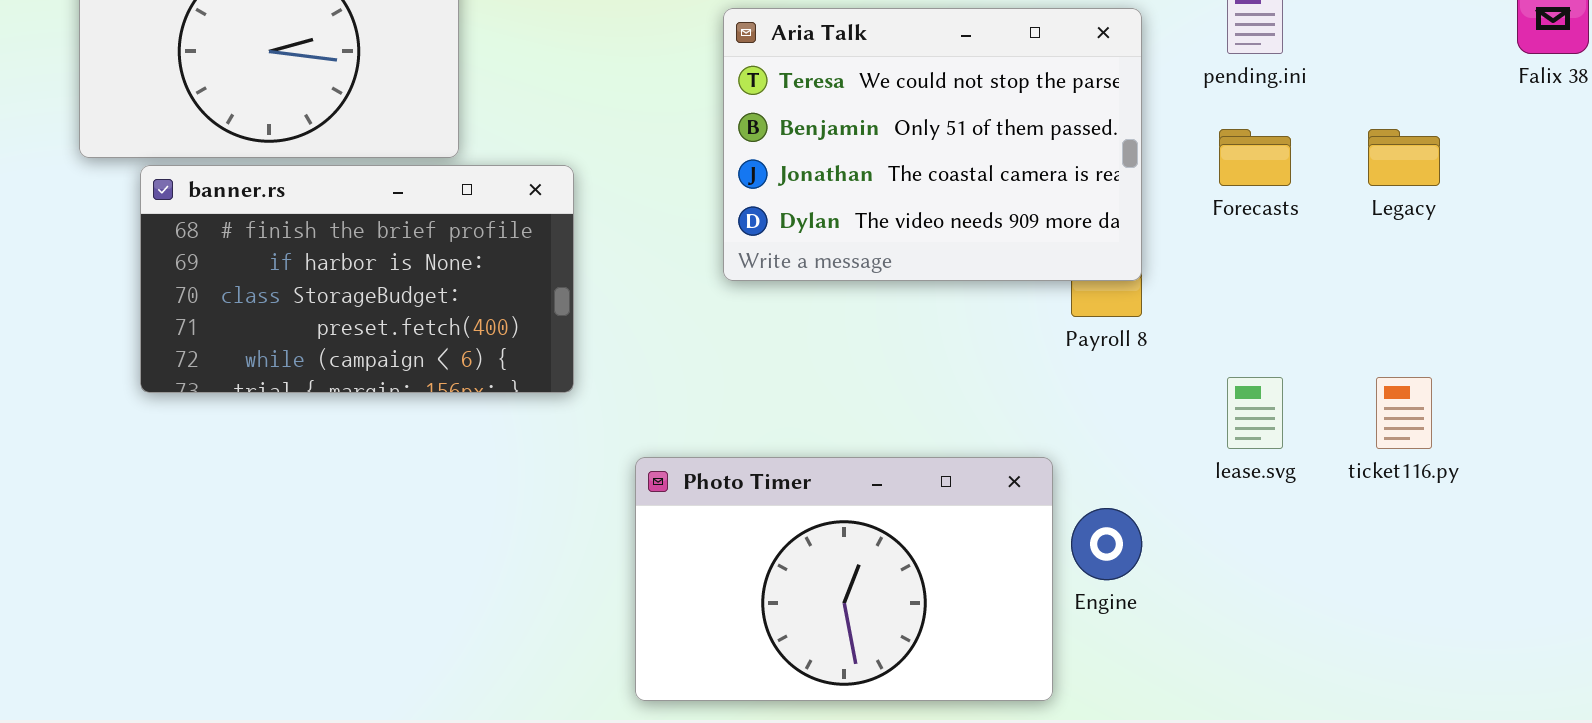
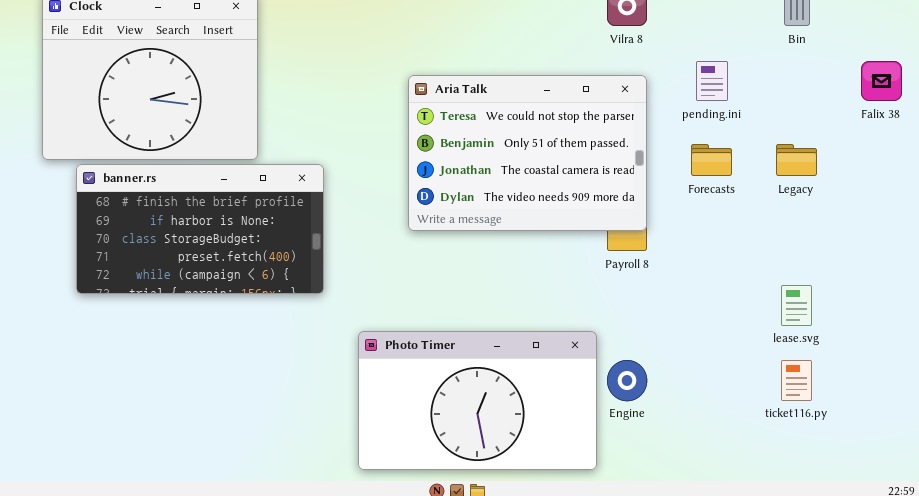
lease.svg: [1227,377,1283,449] -> [781,285,812,326], moved
ticket116.py: [1376,377,1432,449] -> [781,360,812,401], moved

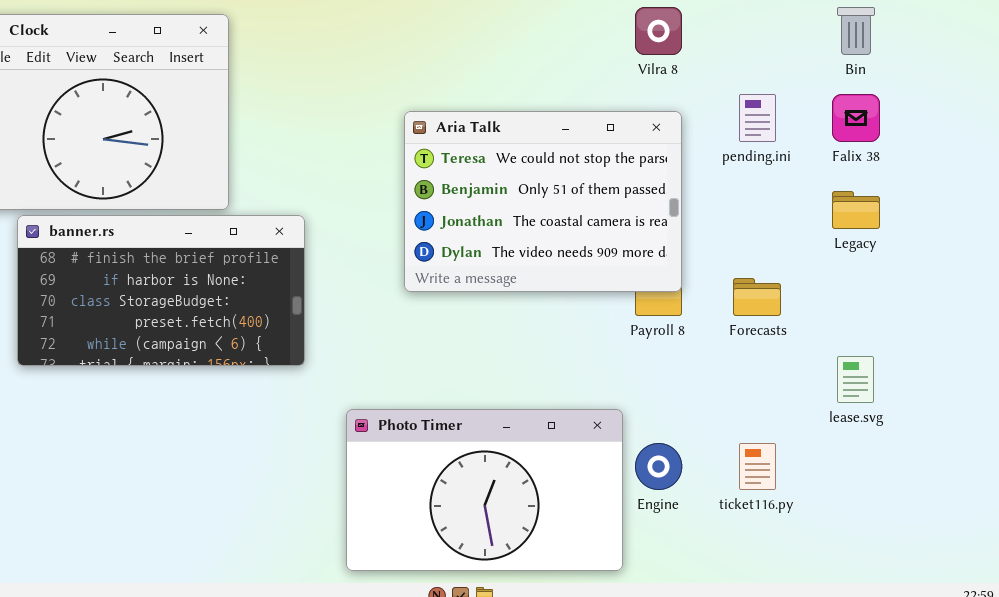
Falix 38: [861,61,902,101] -> [832,94,880,142], moved
Forecasts: [691,144,732,176] -> [733,278,781,316], moved
ticket116.py: [781,360,812,401] -> [739,443,776,490], moved

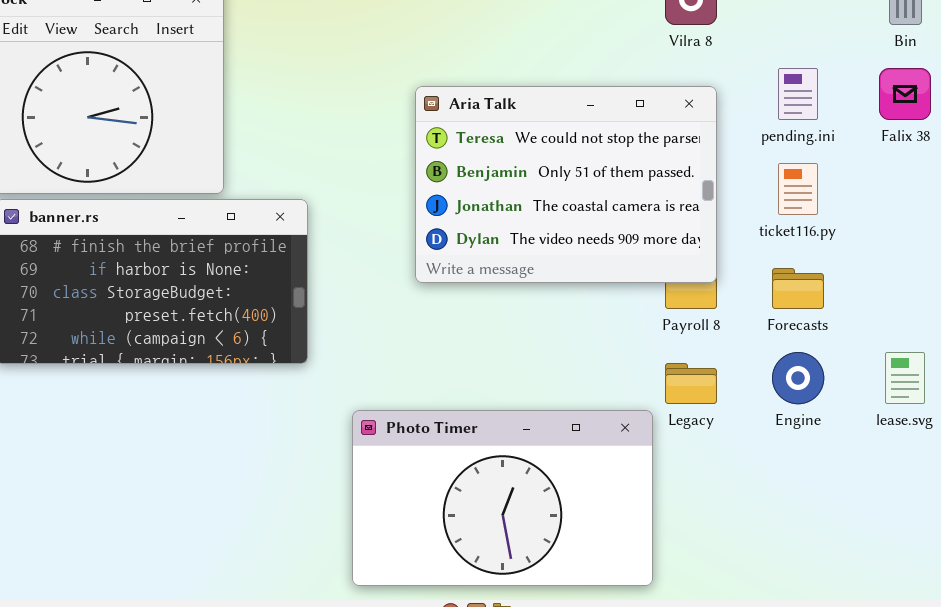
Legacy: [832,191,880,229] -> [665,363,717,404], moved
Engine: [635,443,682,490] -> [772,352,824,404], moved
ticket116.py: [739,443,776,490] -> [778,163,818,215], moved

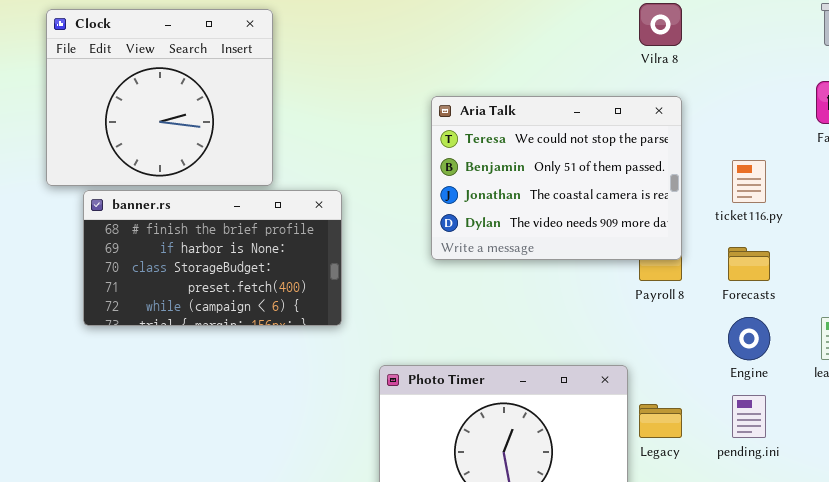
pending.ini: [778,68,818,120] -> [732,395,766,438], moved
Legacy: [665,363,717,404] -> [639,404,682,438], moved

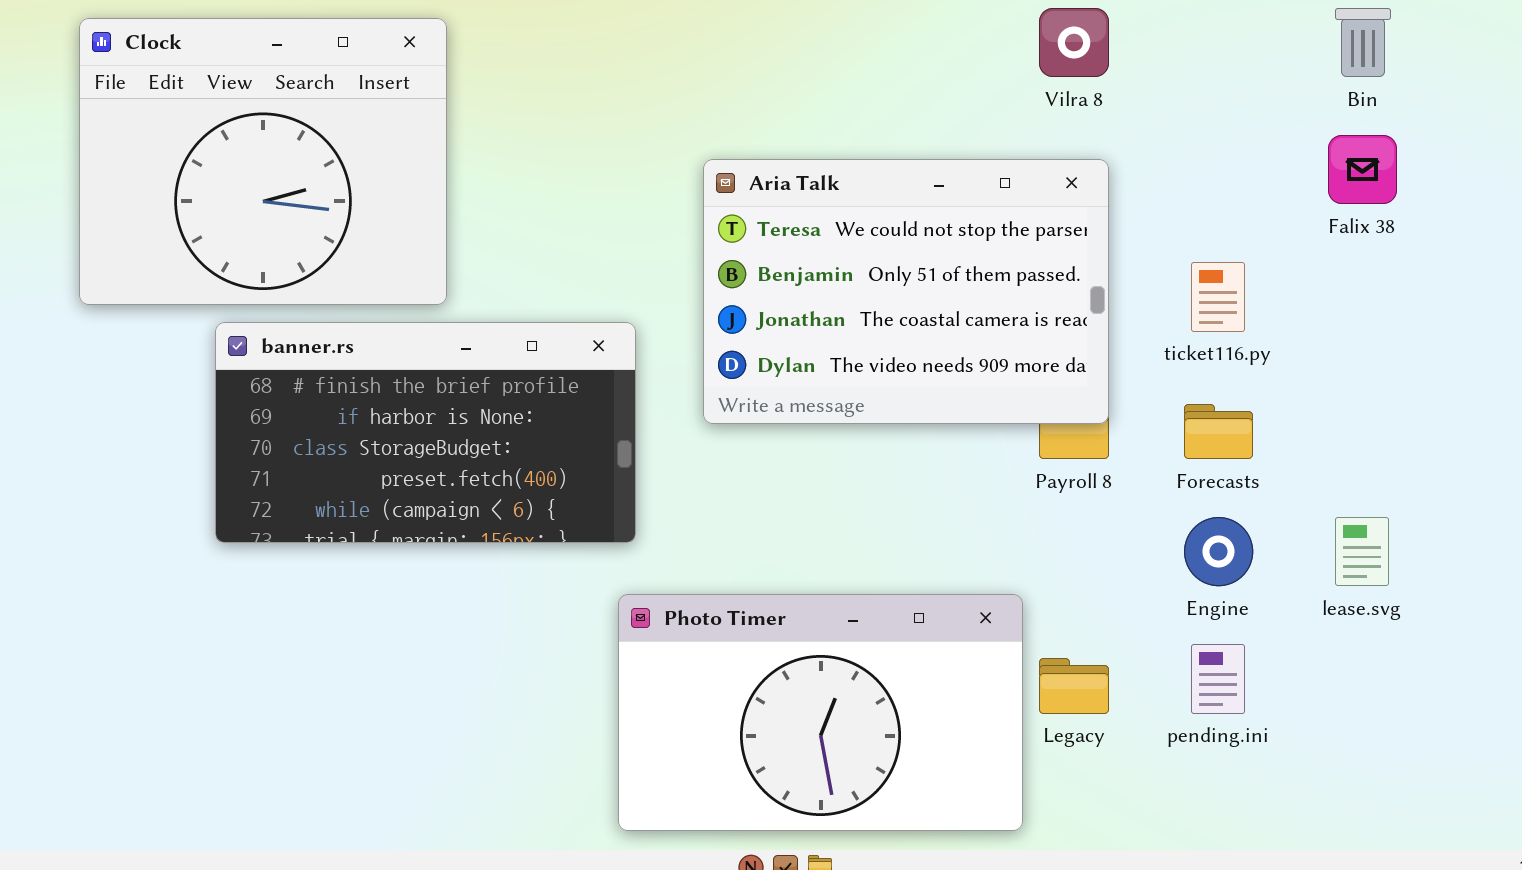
banner.rs: [83,190,342,326] -> [215,322,636,543], moved

